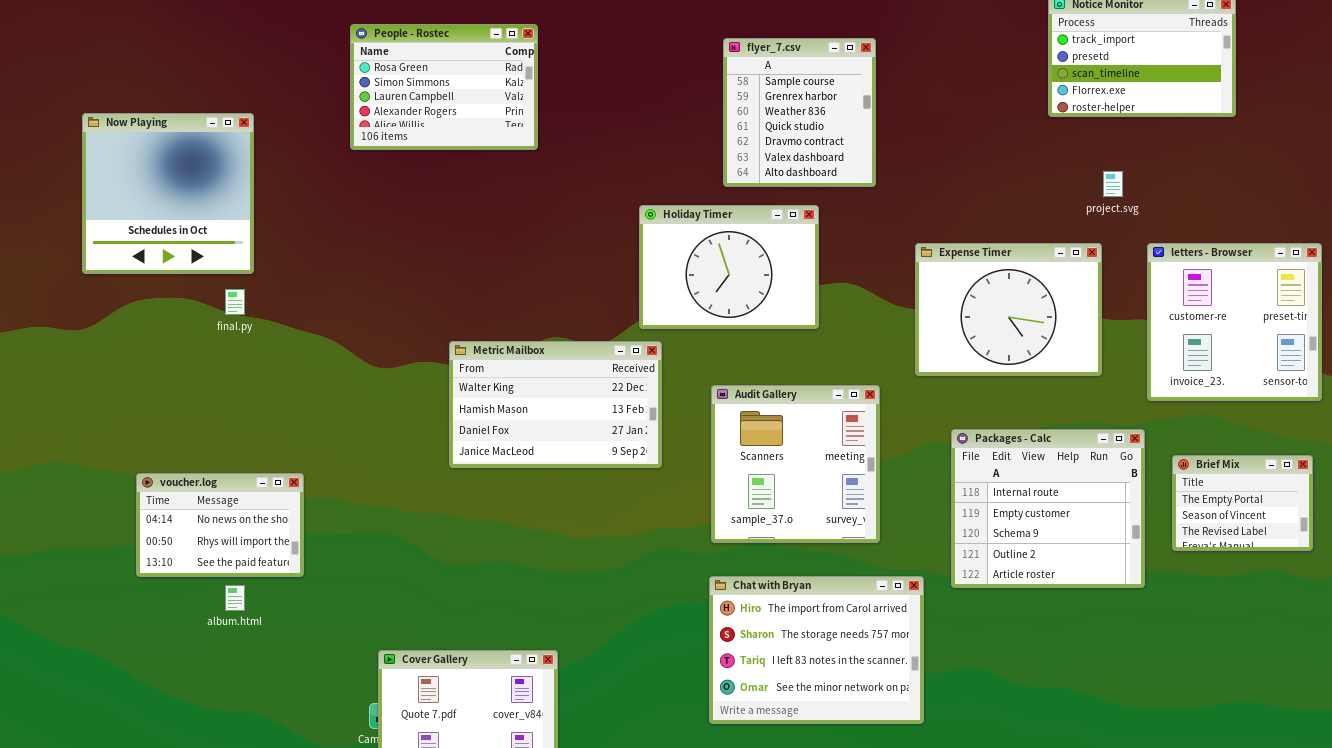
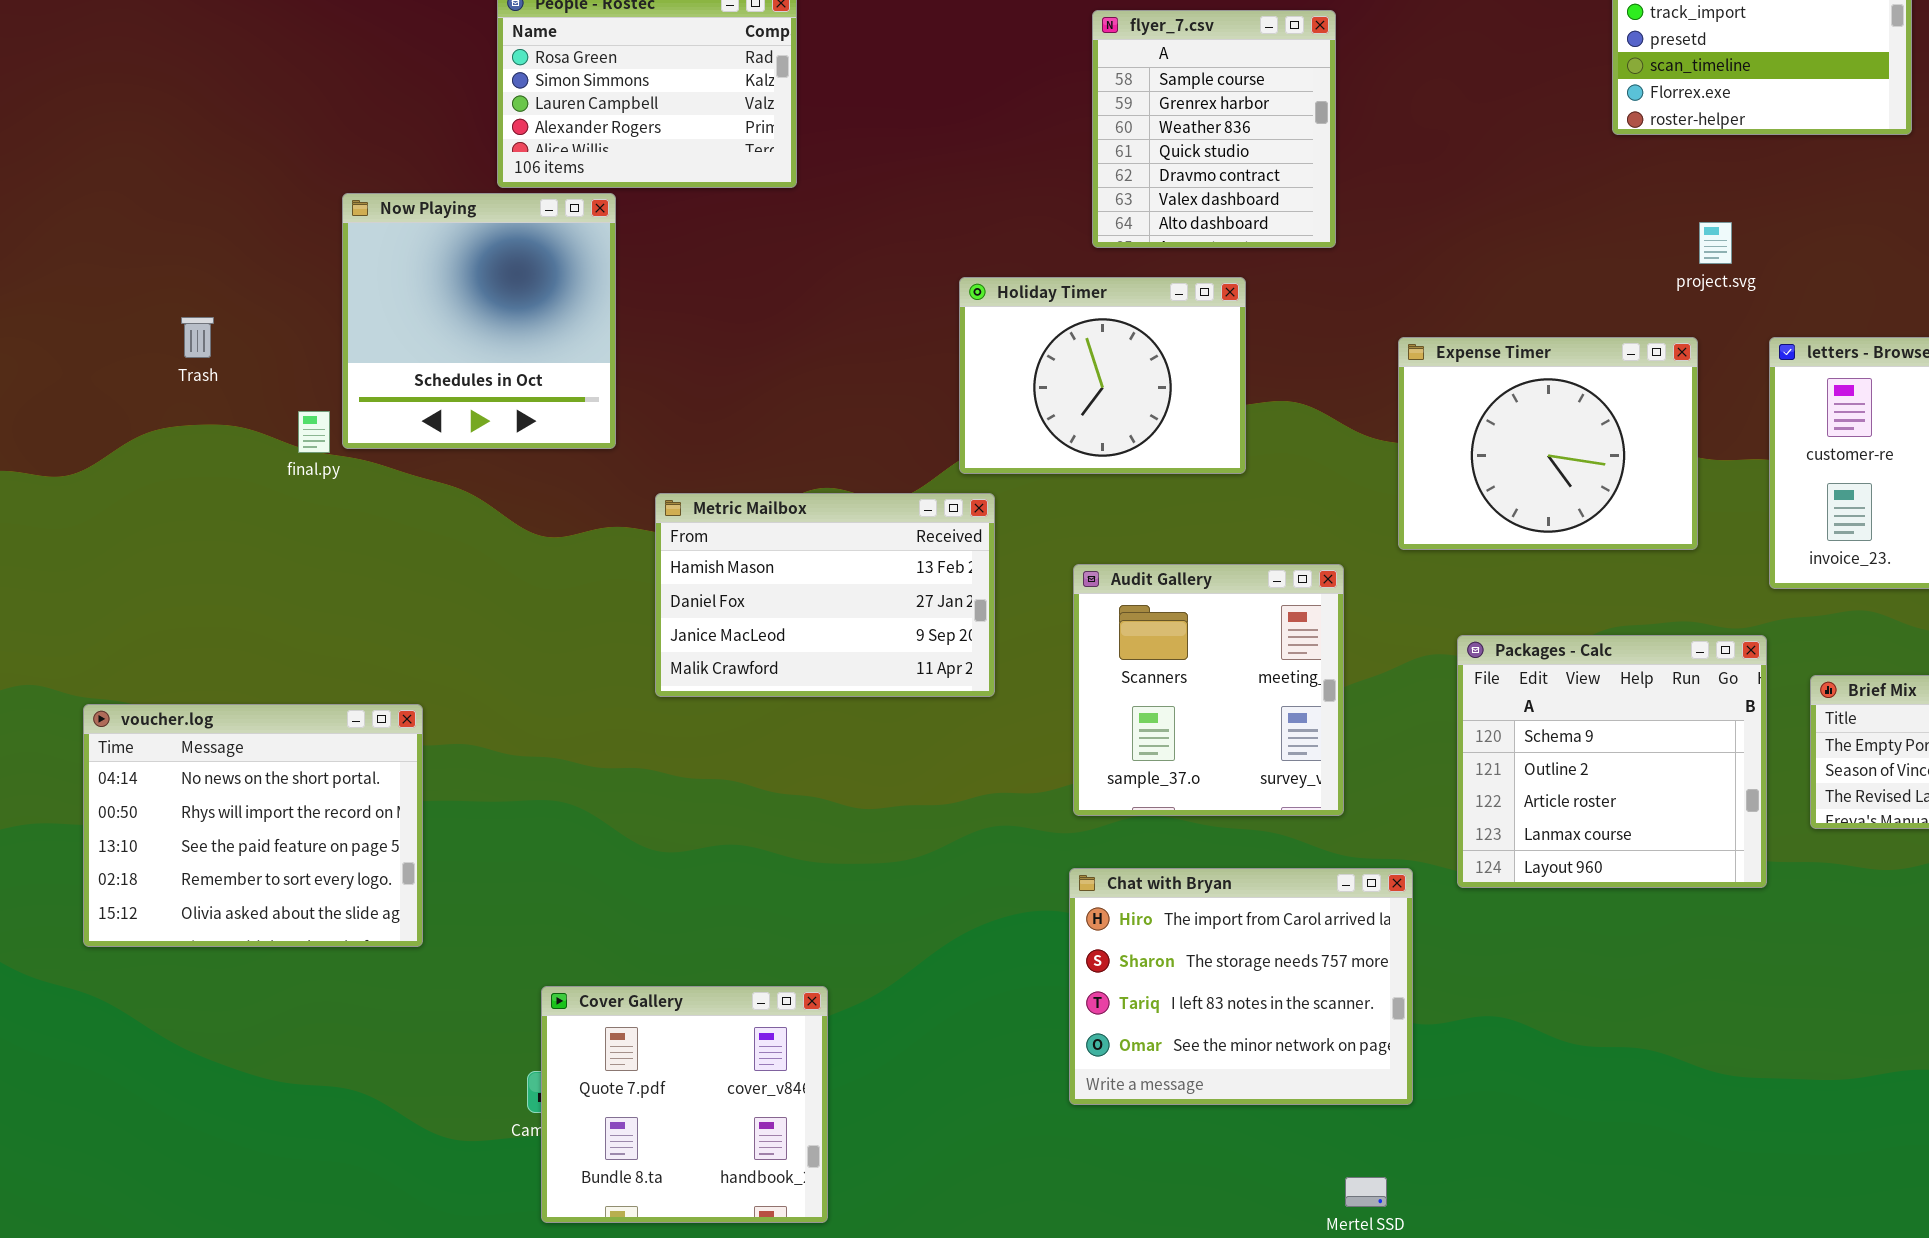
Now Playing: [82,113,254,274] -> [342,193,616,449], moved
Metric Mailbox: [449,341,662,468] -> [655,493,995,697], scrolled down 1 row
Packages - Calc: [951,429,1145,588] -> [1457,635,1767,888], scrolled down 2 rows
voucher.log: [136,473,304,577] -> [83,704,423,947], resized

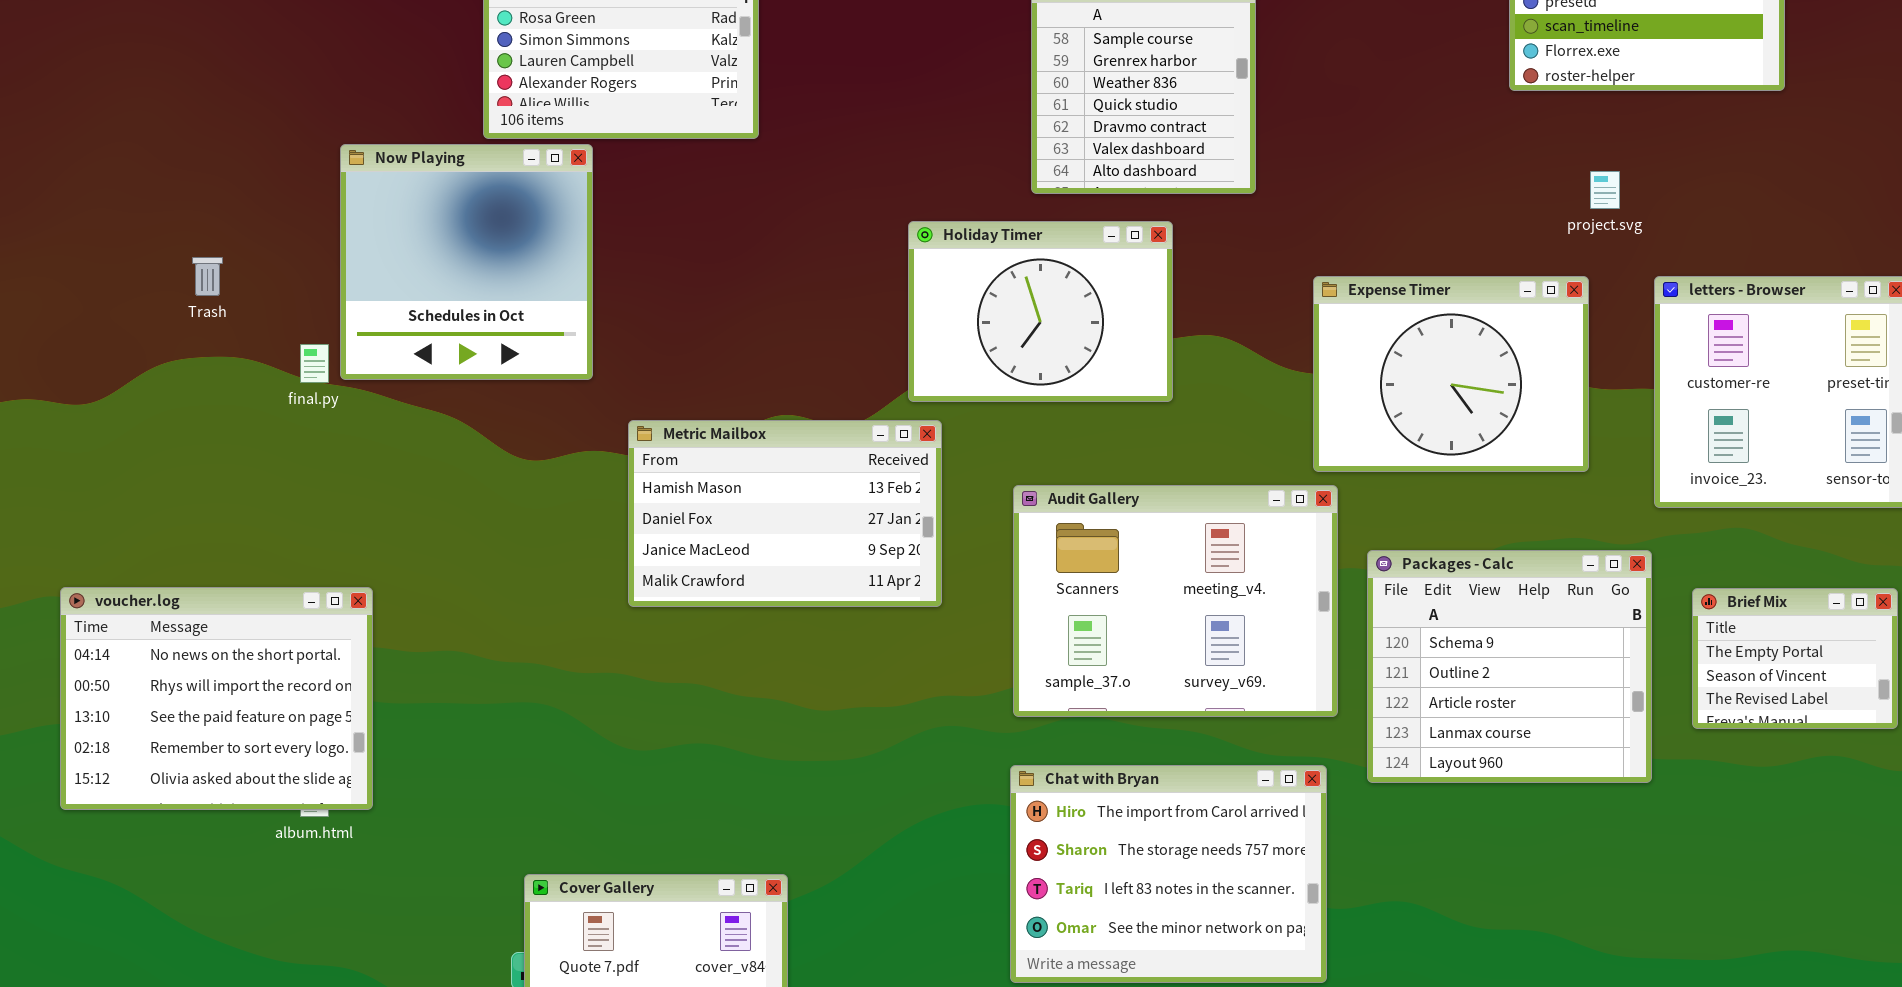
Audit Gallery: [1073,564,1344,816] -> [1013,485,1338,717], resized
voucher.log: [83,704,423,947] -> [60,587,373,810], moved

